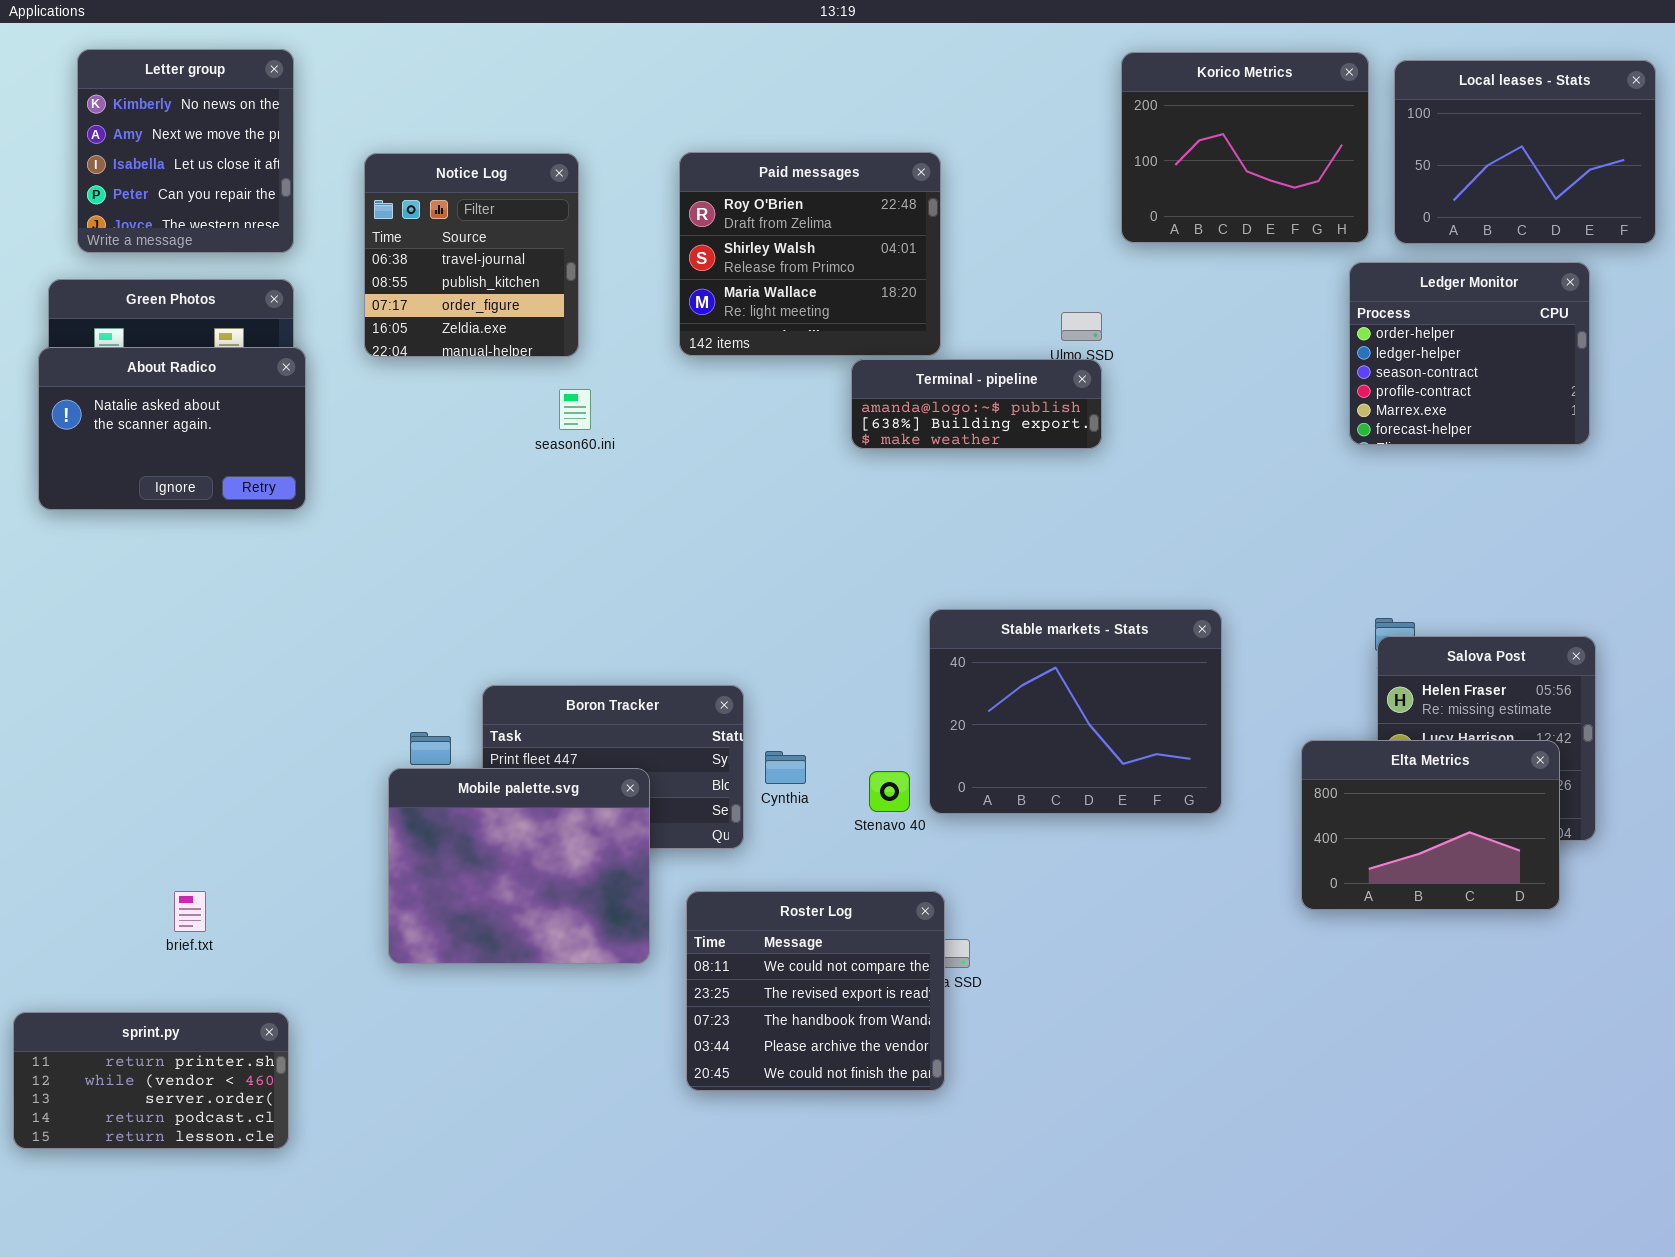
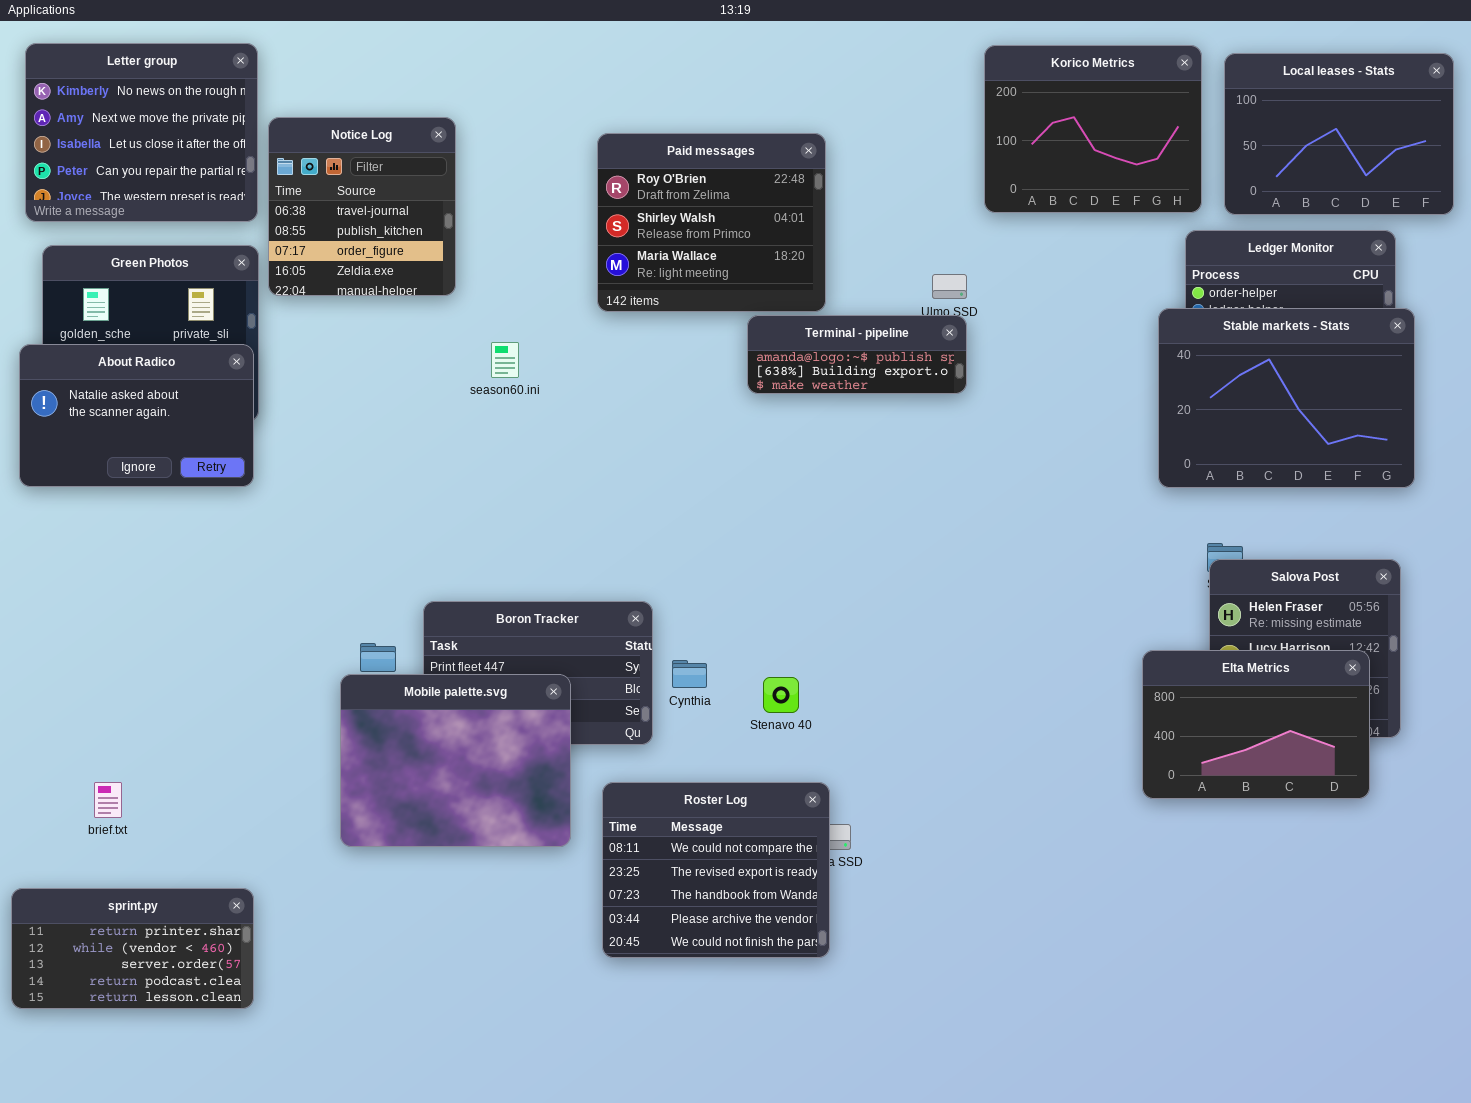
Letter group: [77,49,294,253] -> [25,43,258,222], resized
Notice Log: [364,153,579,357] -> [268,117,456,296], moved
About Radico: [38,347,306,510] -> [19,344,254,487], moved
Stable markets - Stats: [929,609,1222,814] -> [1158,308,1415,488], moved
brief.txt: [174,891,206,932] -> [94,782,122,818], moved

